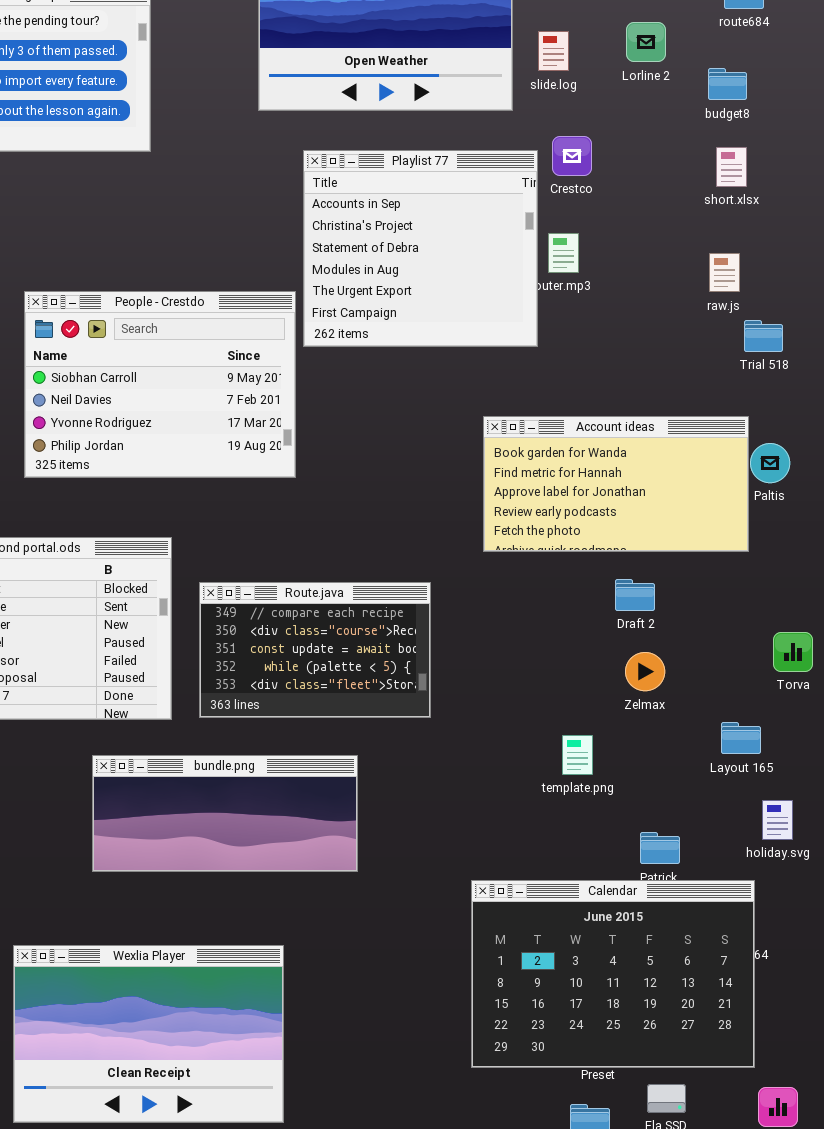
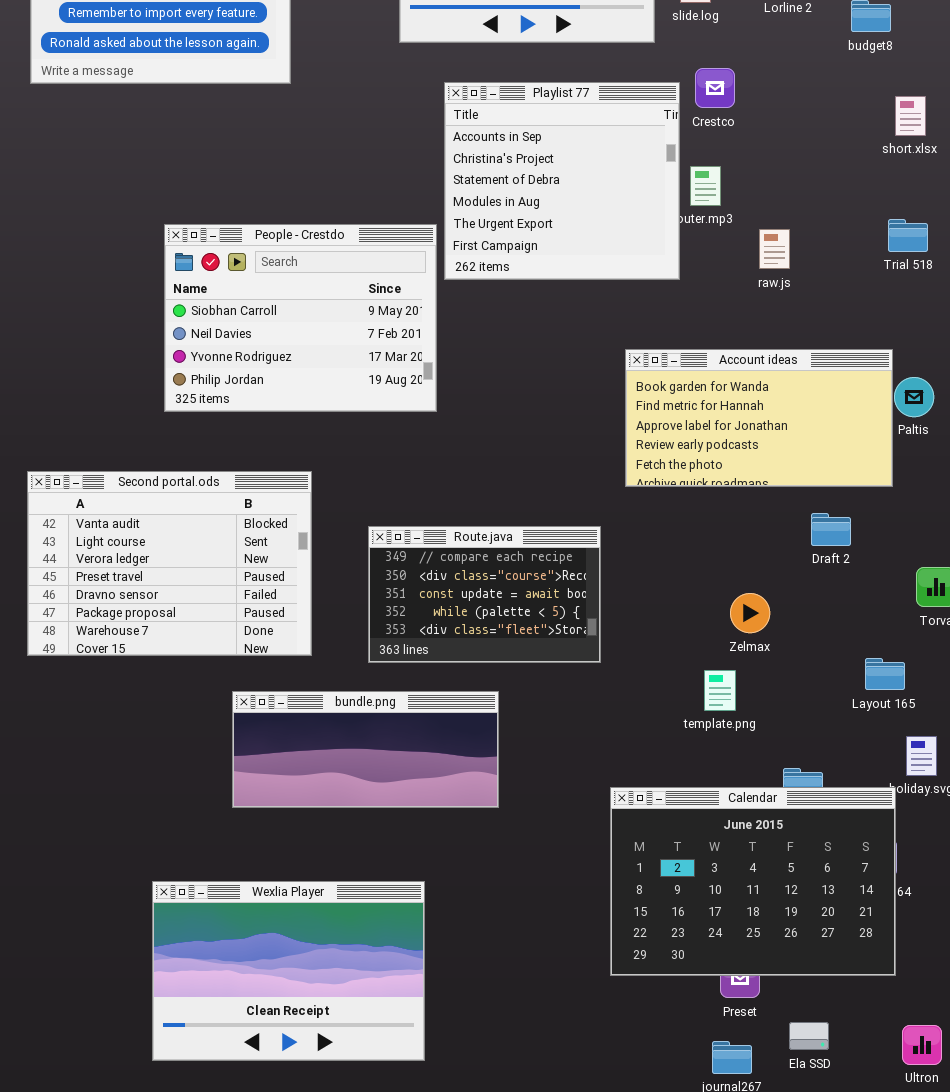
short.xlsx: [716,147,747,187] -> [895,96,926,136], moved
raw.js: [709,253,740,292] -> [759,229,790,269], moved
Trial 518: [744,320,783,352] -> [888,219,928,252], moved
Draft 2: [615,579,655,611] -> [811,513,851,546], moved
Route.java: [199,582,431,718] -> [368,526,601,663], moved
Zelmax: [625,652,665,691] -> [730,593,770,633], moved
Calendar: [471,880,755,1068] -> [610,787,896,976], moved

